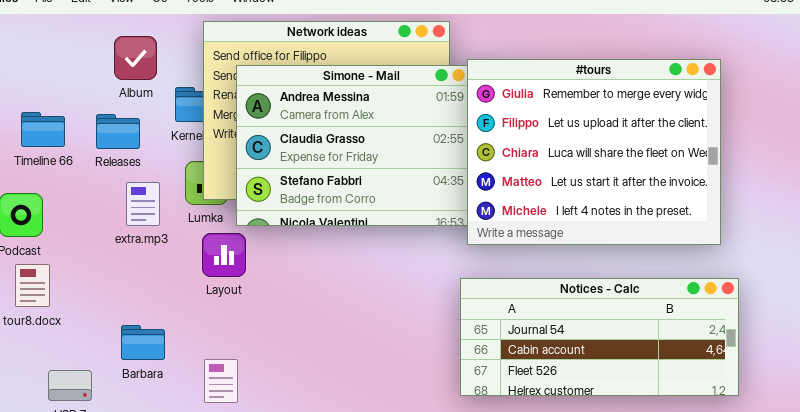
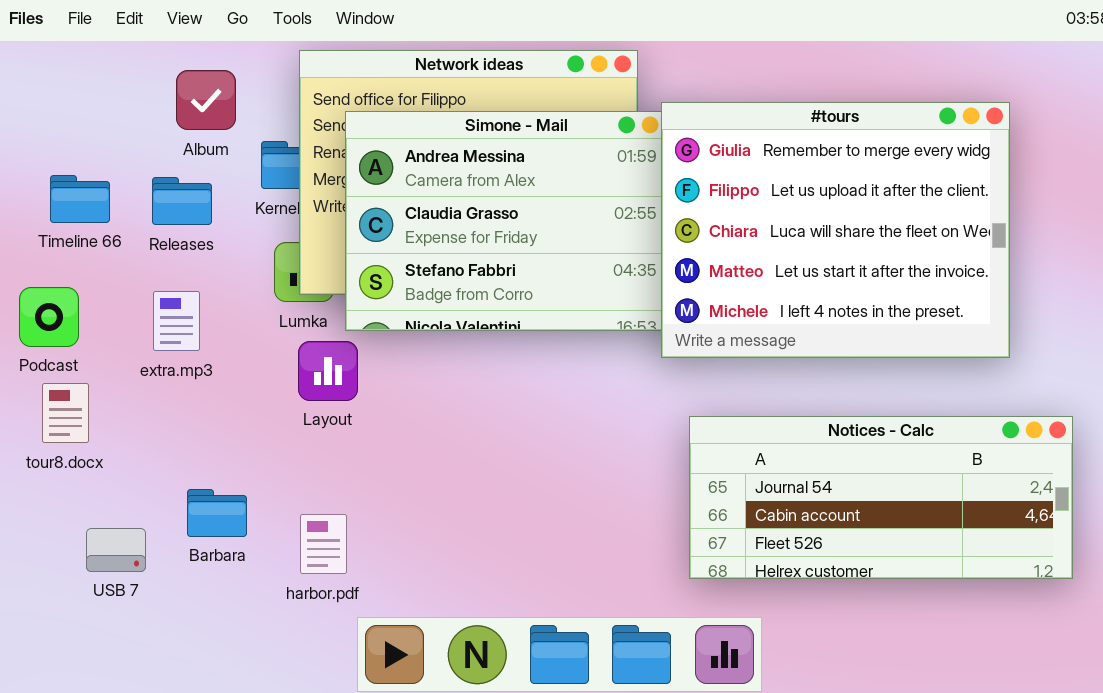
extra.mp3: [126,182,160,226] -> [153,291,200,351], moved
Notices - Calc: [460,278,739,396] -> [689,416,1073,579], moved
Barbara: [121,325,165,360] -> [187,489,247,537], moved

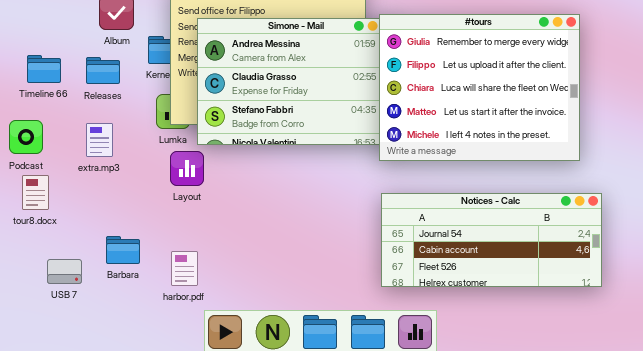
Notices - Calc: [689,416,1073,579] -> [381,193,602,287], moved

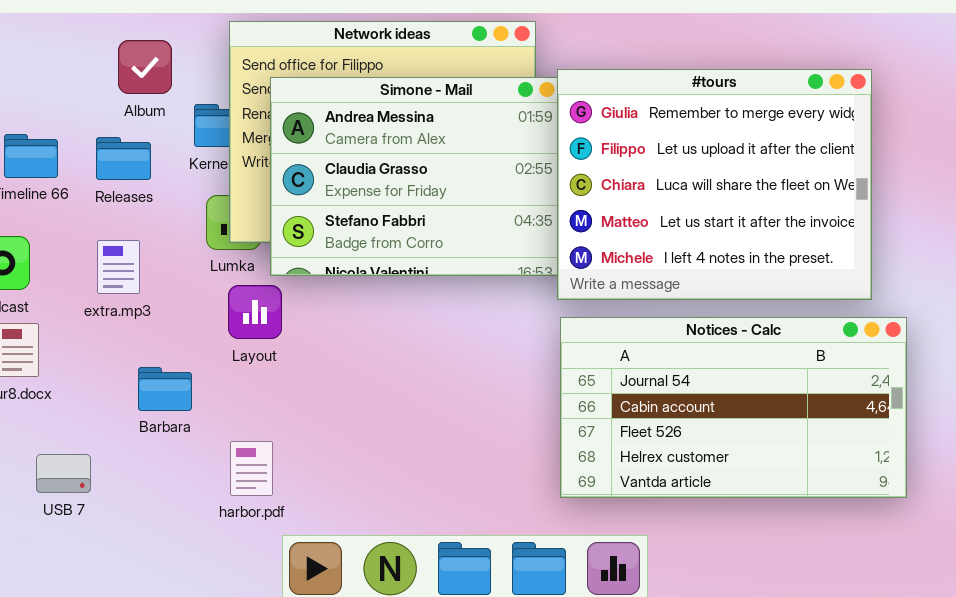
Notices - Calc: [381,193,602,287] -> [560,317,907,498], resized
Barbara: [106,236,140,264] -> [138,367,192,411], moved

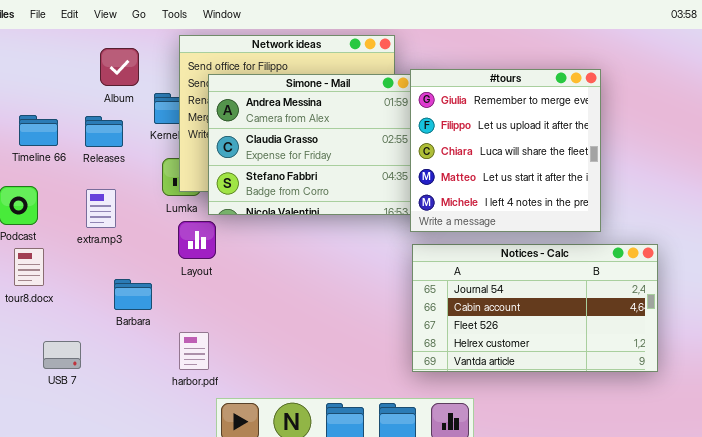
#tours: [557,69,872,300] -> [410,69,601,232], resized

